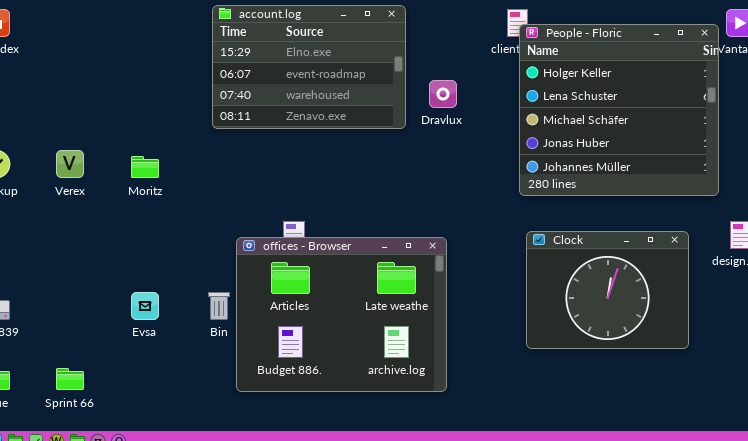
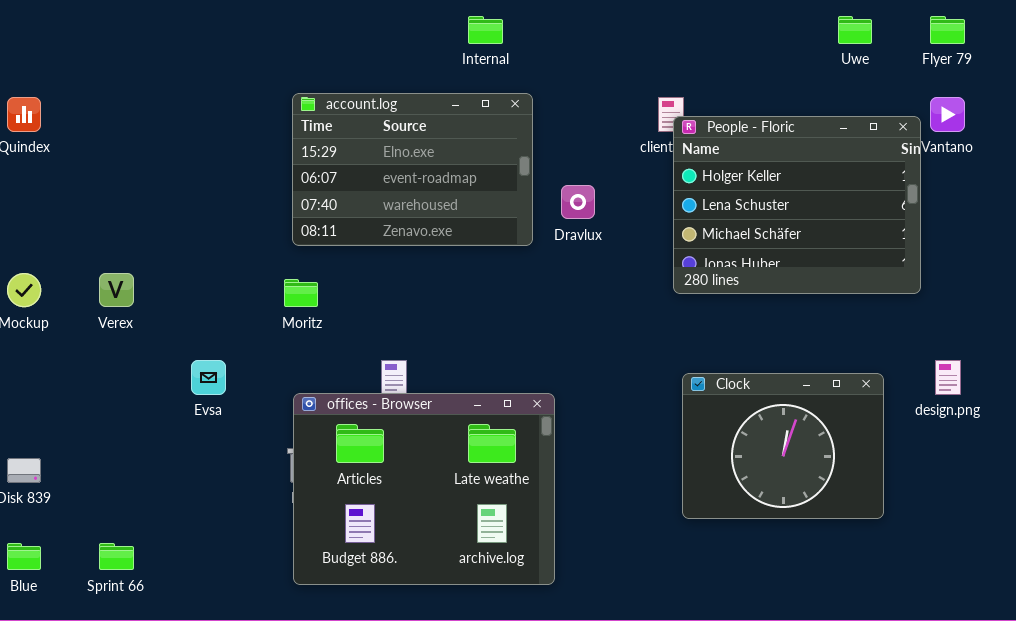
People - Floric: [519,24,719,196] -> [673,116,921,294], resized
Moritz: [131,156,159,178] -> [284,279,318,307], moved
offices - Browser: [236,237,447,392] -> [293,393,555,585], moved
Evsa: [131,292,159,320] -> [191,360,226,395], moved

